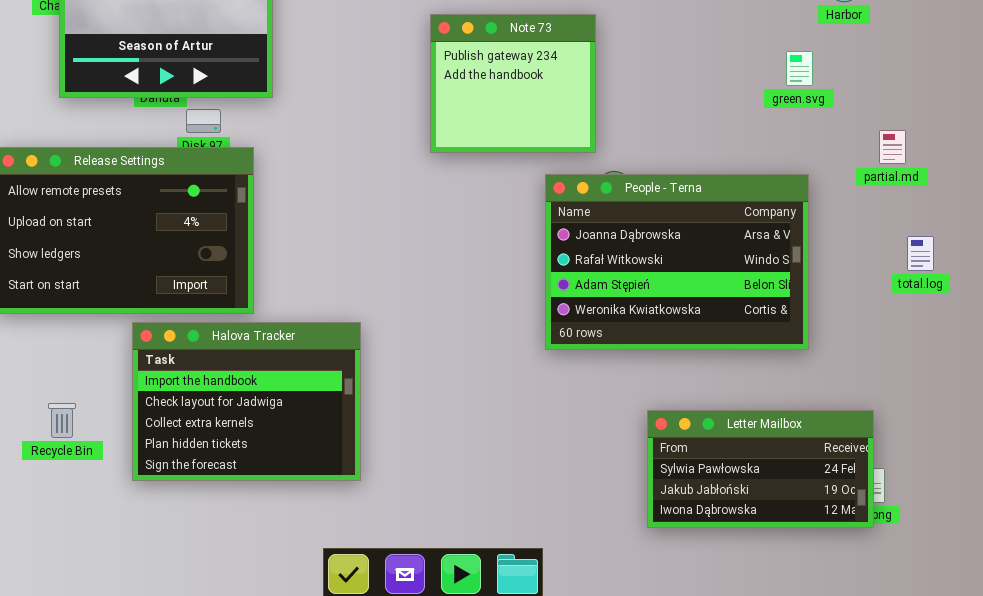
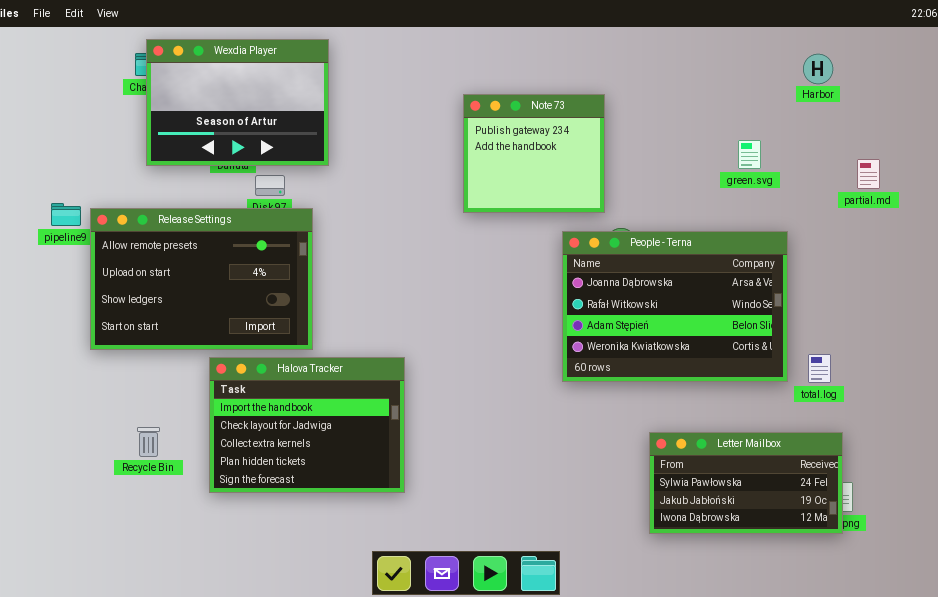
green.svg: [786,51,813,86] -> [738,140,761,169], moved
partial.md: [879,130,906,164] -> [857,159,880,189], moved
total.log: [907,236,934,271] -> [808,354,831,383], moved

